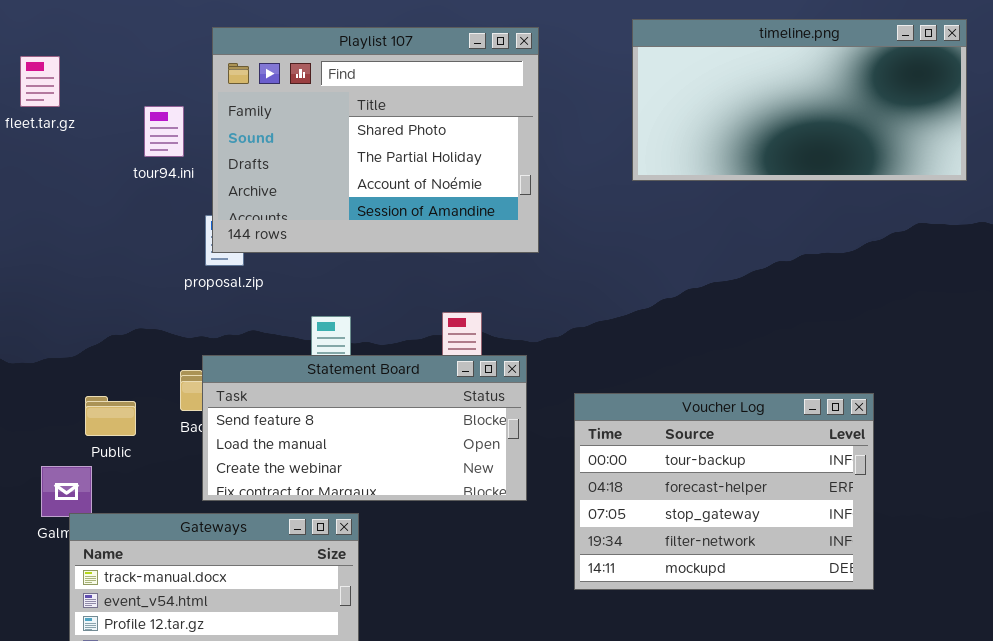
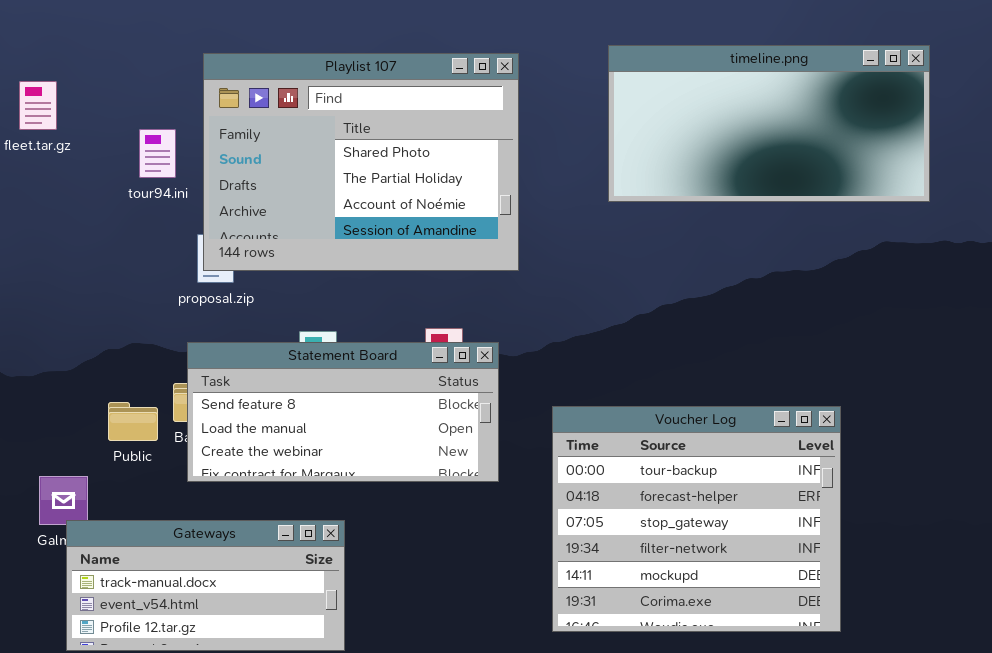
Statement Board: [202,355,527,501] -> [187,342,499,482], moved
Voucher Log: [574,393,874,590] -> [552,406,841,632], resized
Public: [85,396,136,436] -> [108,402,158,441], moved

